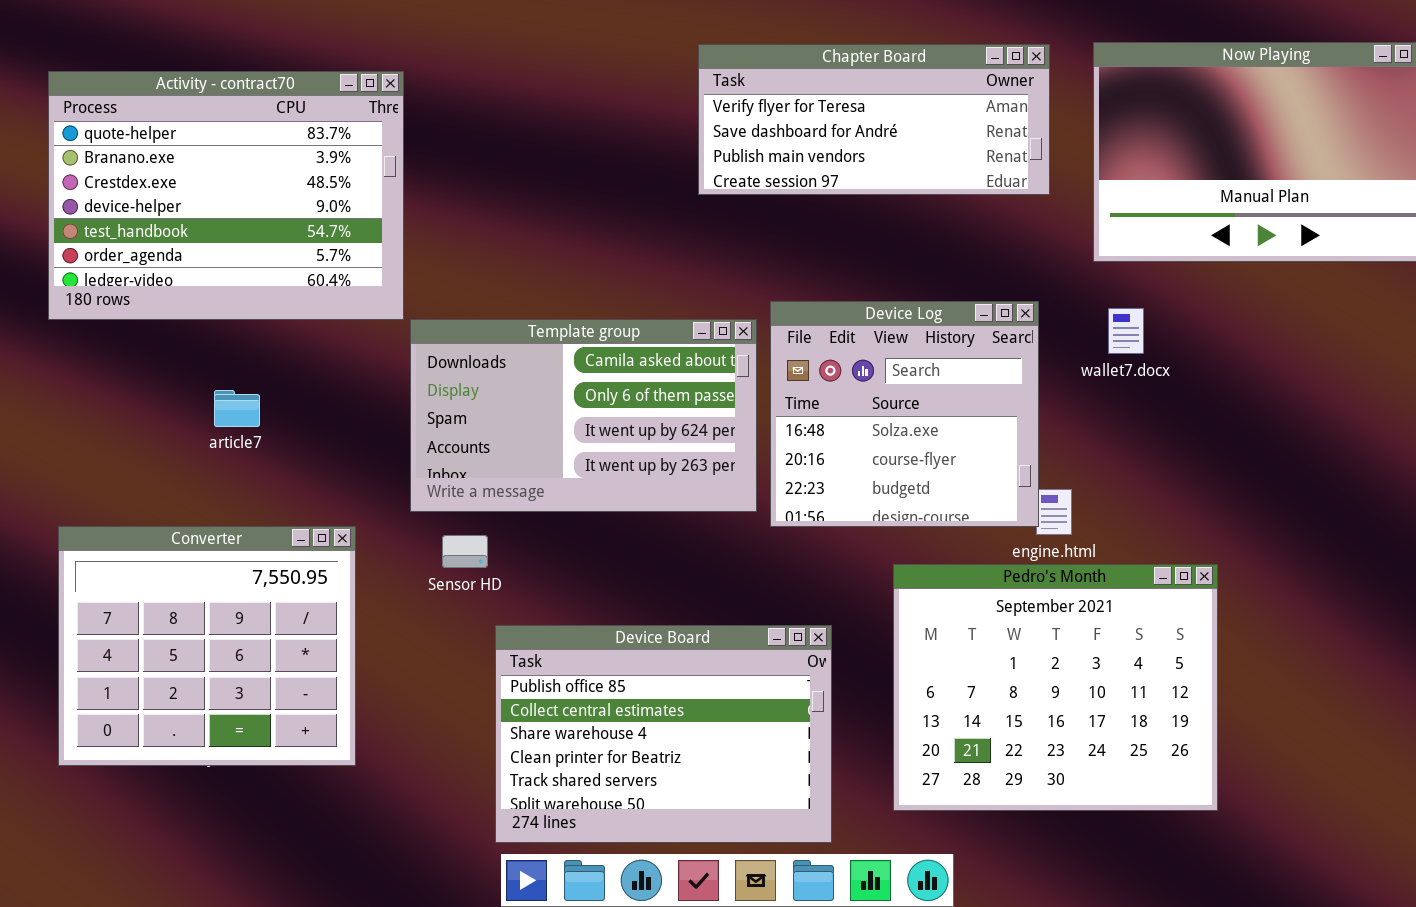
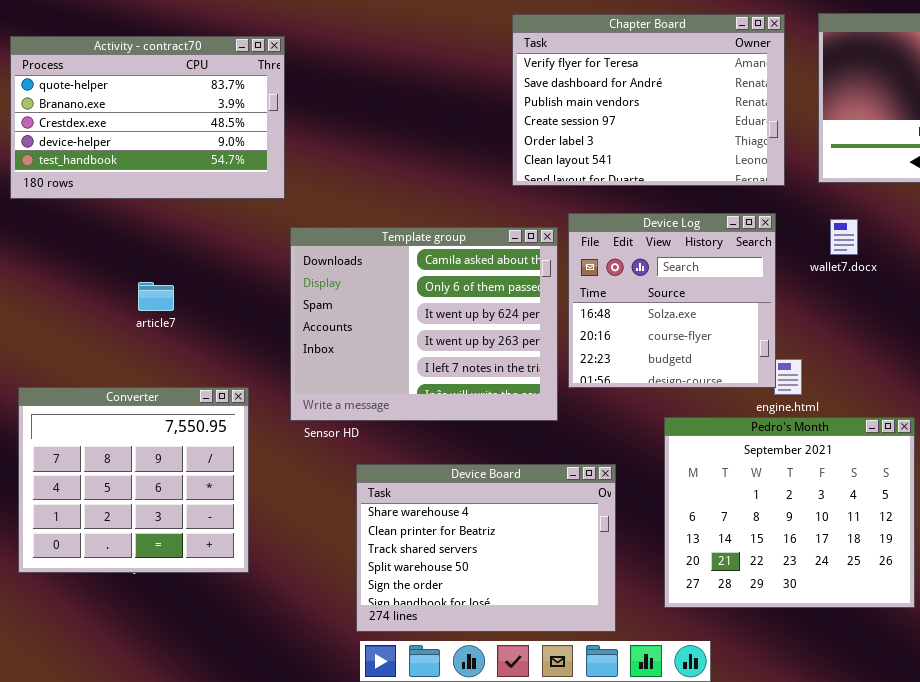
Chapter Board: [698,44,1050,195] -> [512,14,785,186], resized
Activity - contract70: [48,71,404,320] -> [10,36,285,199], resized
Template group: [410,319,757,512] -> [290,227,558,421], resized
Device Board: [495,625,832,843] -> [356,464,616,632], scrolled down 2 rows

